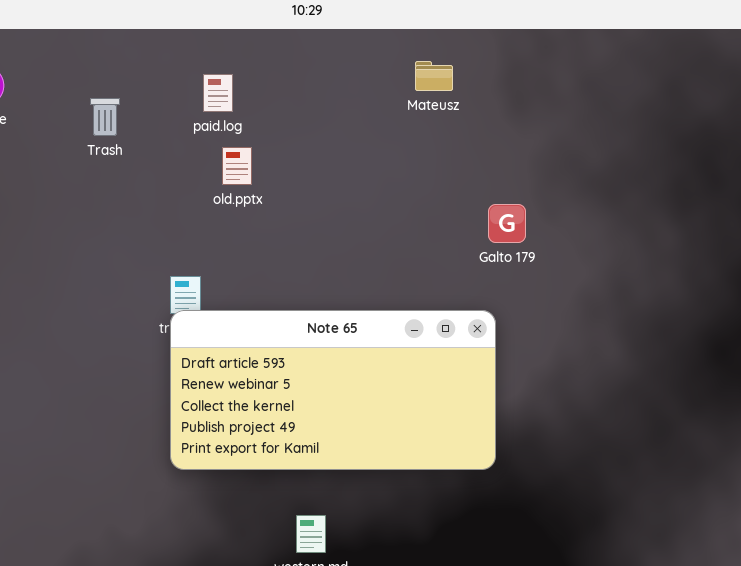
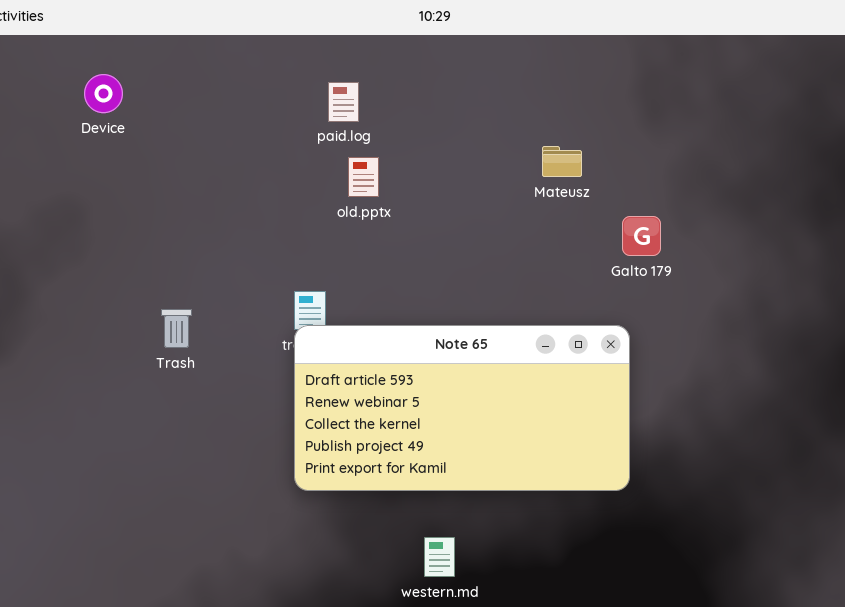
Mateusz: [415,61,453,91] -> [542,146,582,177], moved
Trash: [90,98,120,136] -> [161,309,192,348], moved

